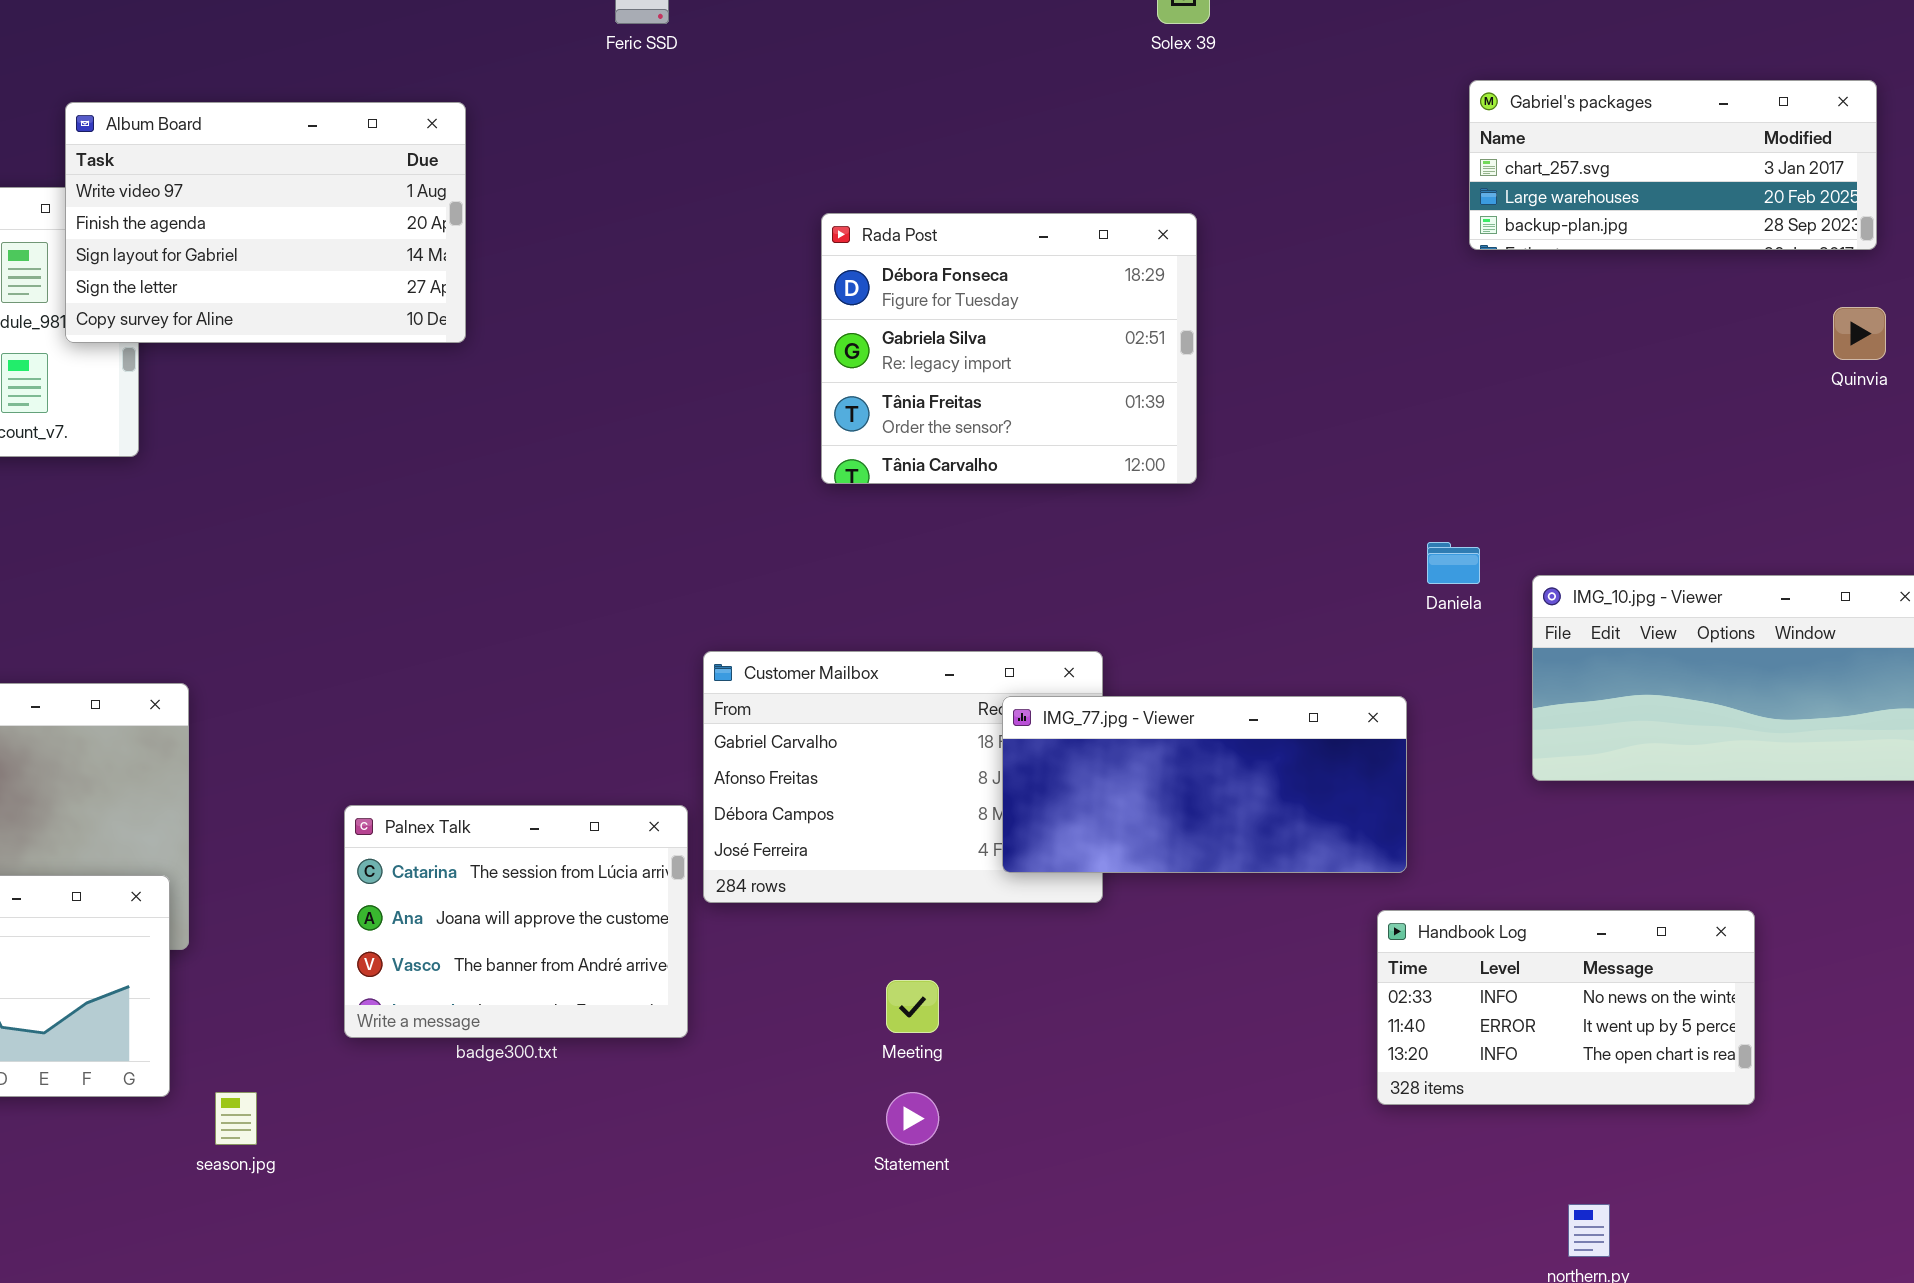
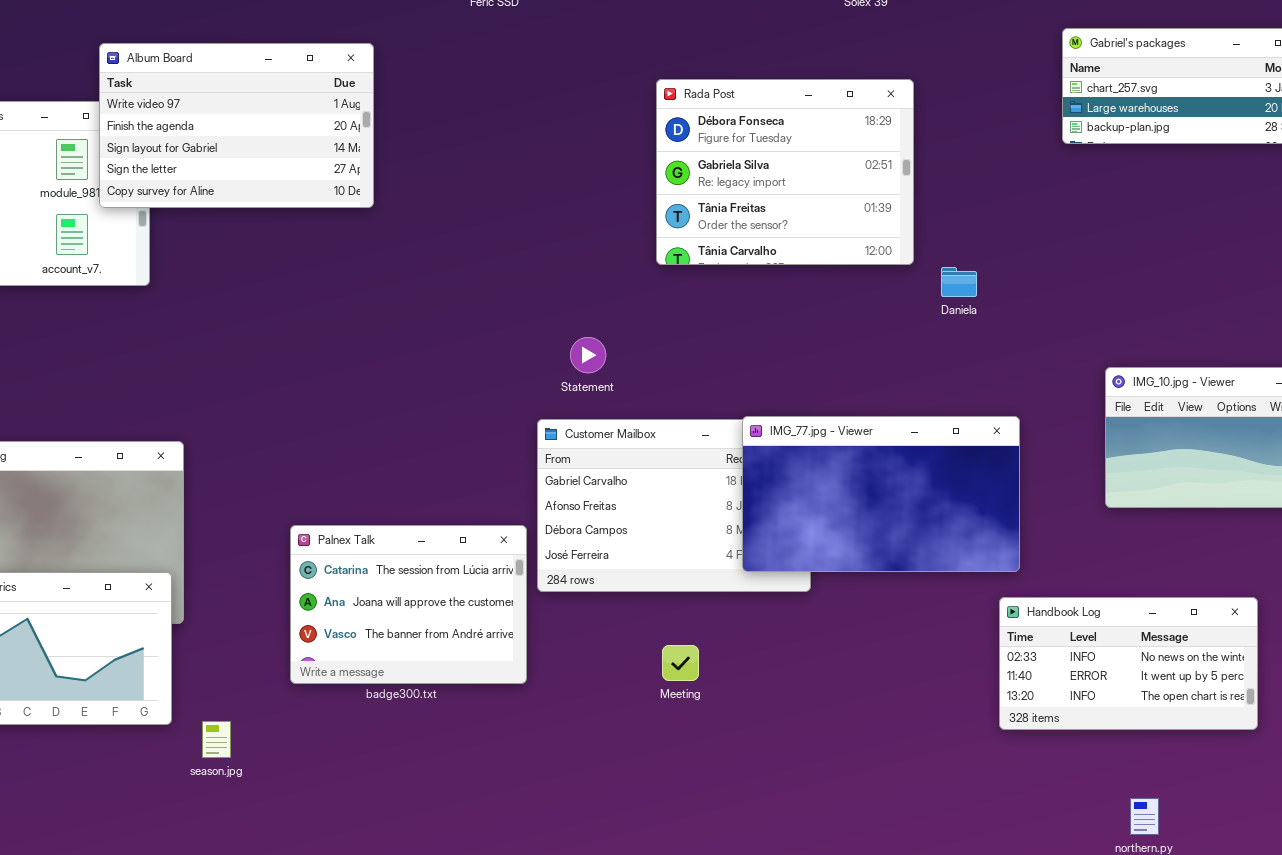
Rada Post: [821,213,1197,484] -> [656,79,914,265], moved
Daniela: [1427,542,1480,584] -> [941,267,977,297], moved
IMG_77.jpg - Viewer: [1002,696,1407,873] -> [742,416,1020,572], resized
Statement: [886,1092,939,1145] -> [570,337,606,373], moved

